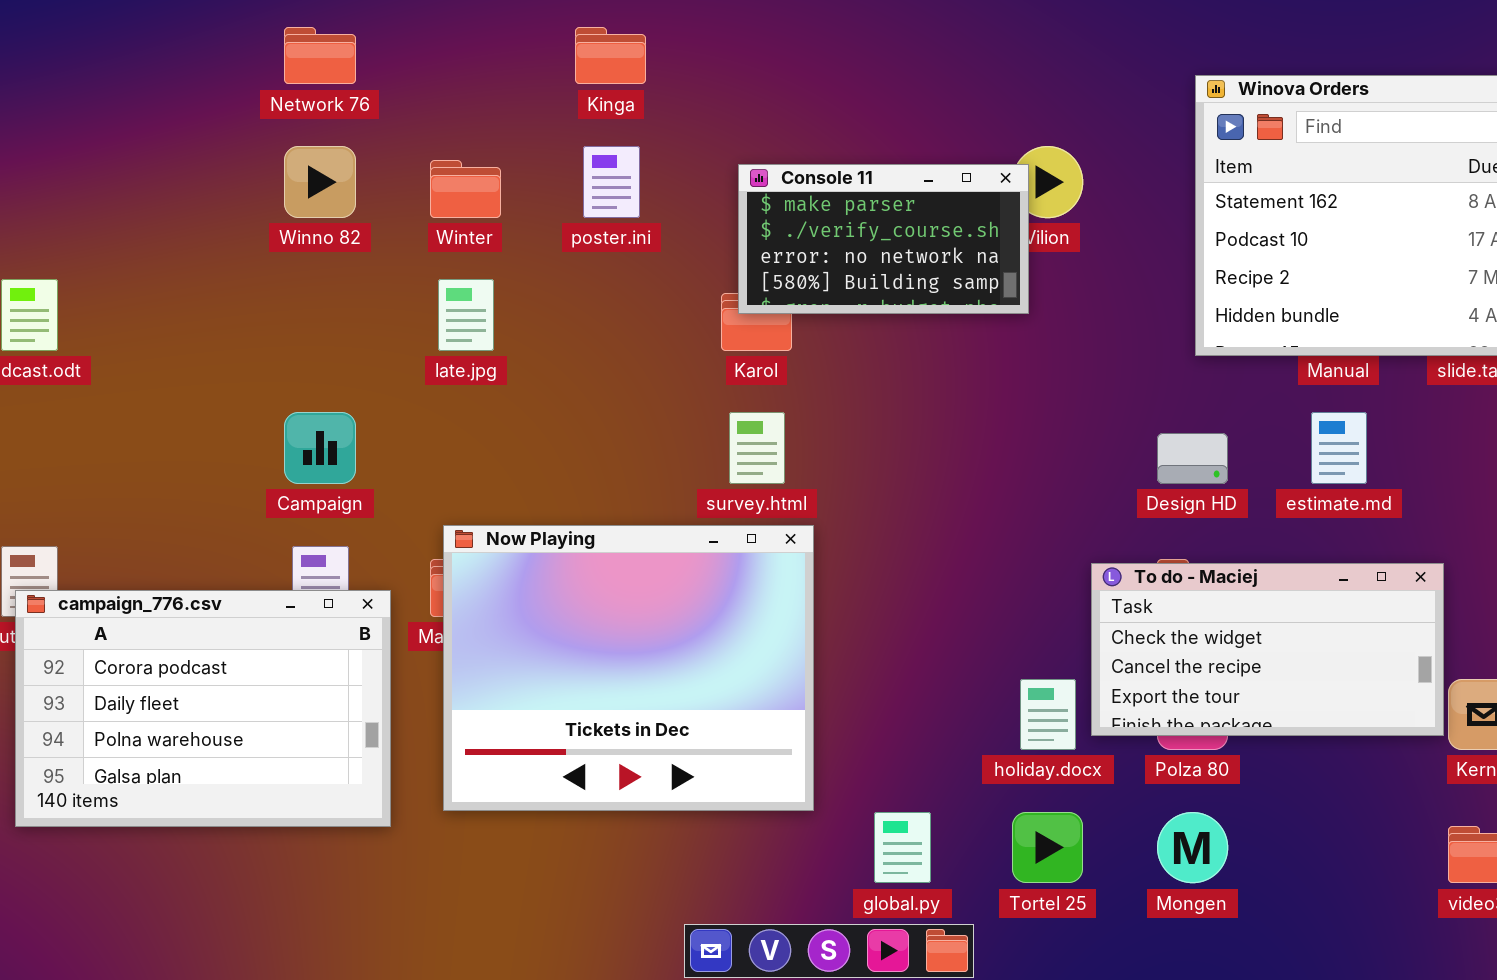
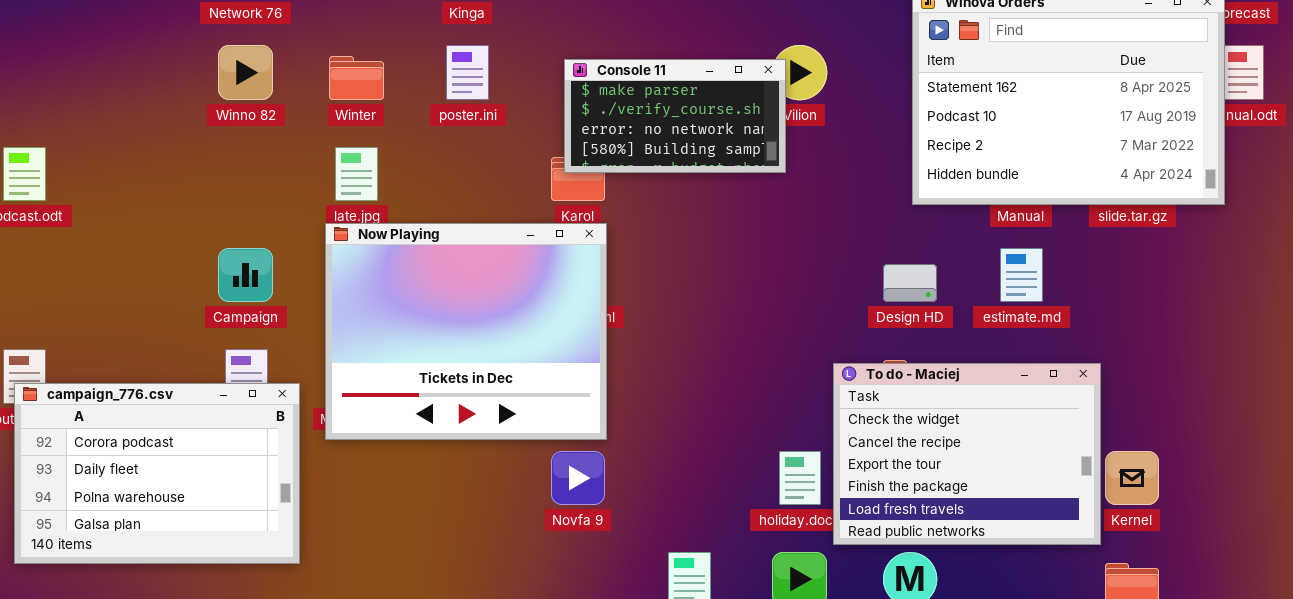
Now Playing: [443,525,814,811] -> [325,223,607,440], moved
To do - Maciej: [1091,563,1444,736] -> [833,363,1101,545], resized

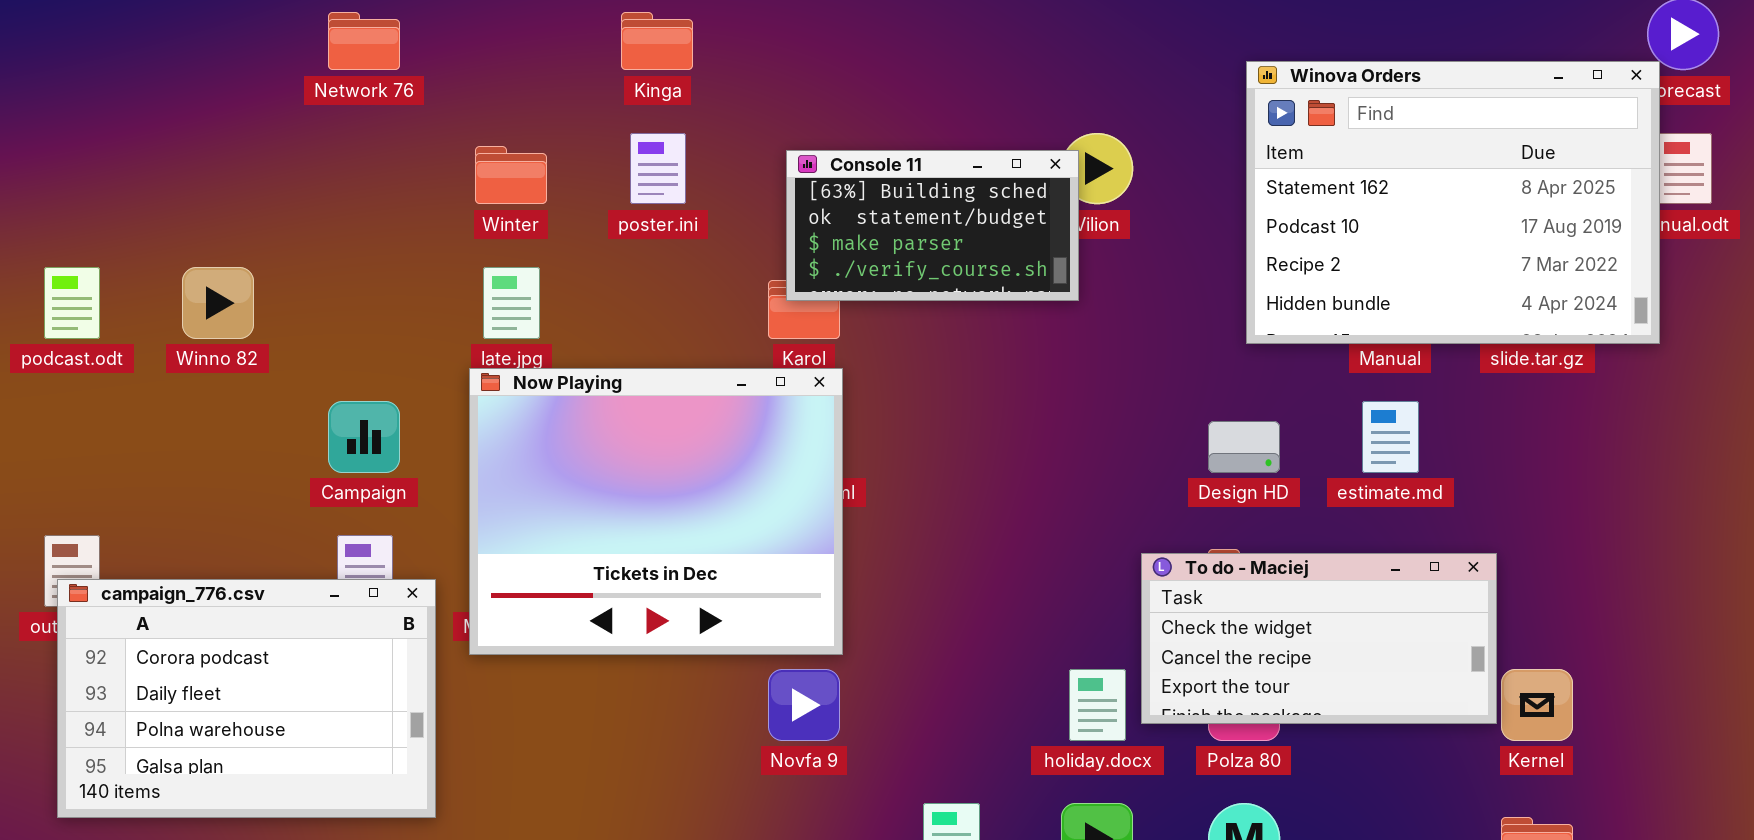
Winno 82: [218,45,273,100] -> [182,267,254,339], moved
Console 11: [564,59,786,173] -> [786,150,1079,301], scrolled up 2 rows
To do - Maciej: [833,363,1101,545] -> [1141,553,1497,724], resized

